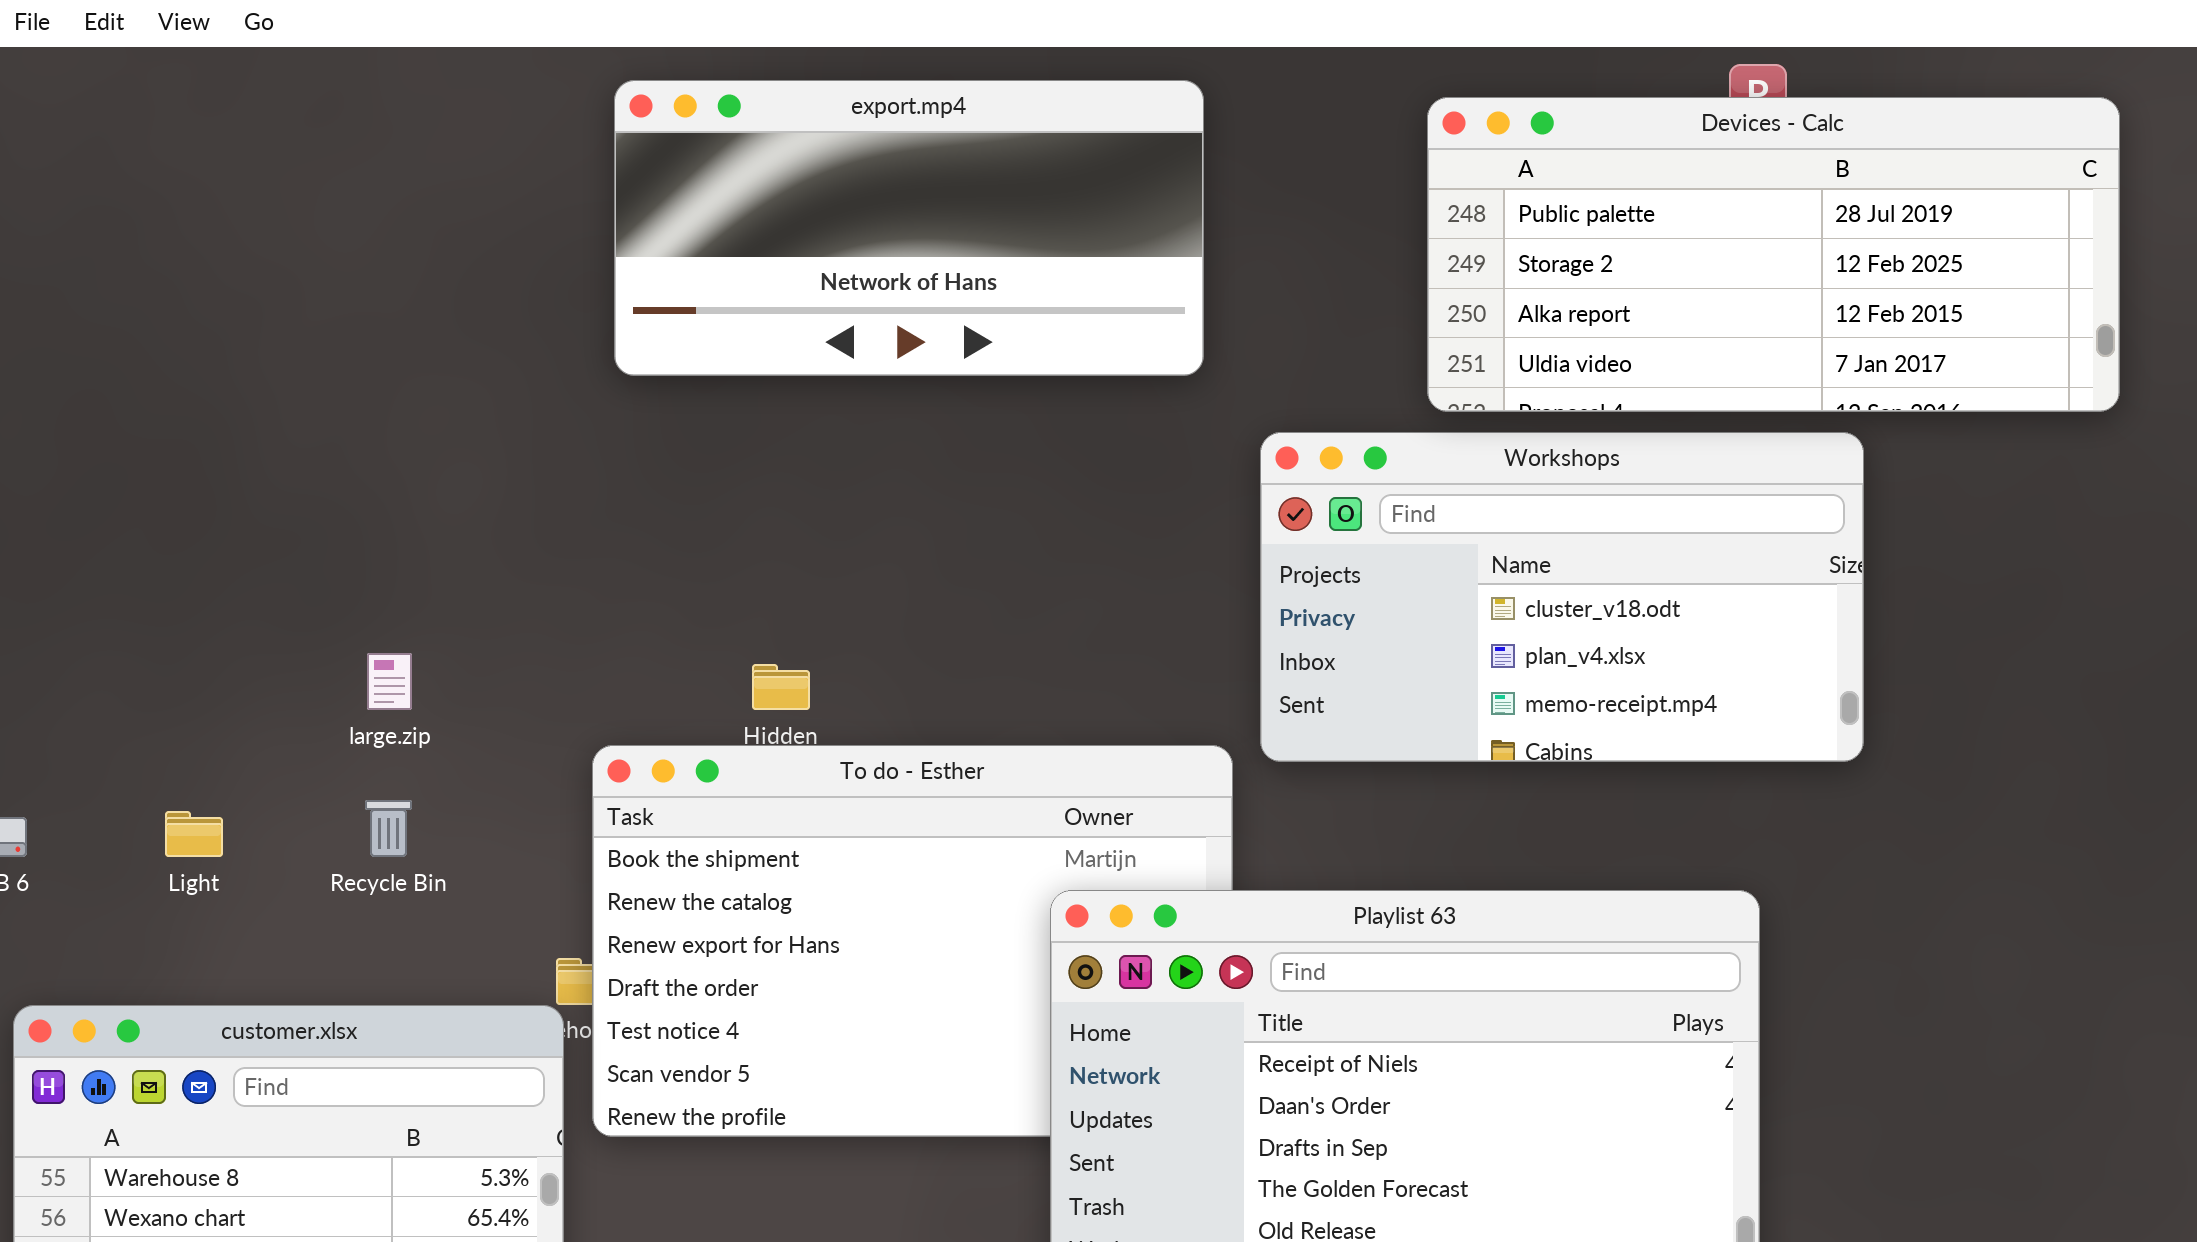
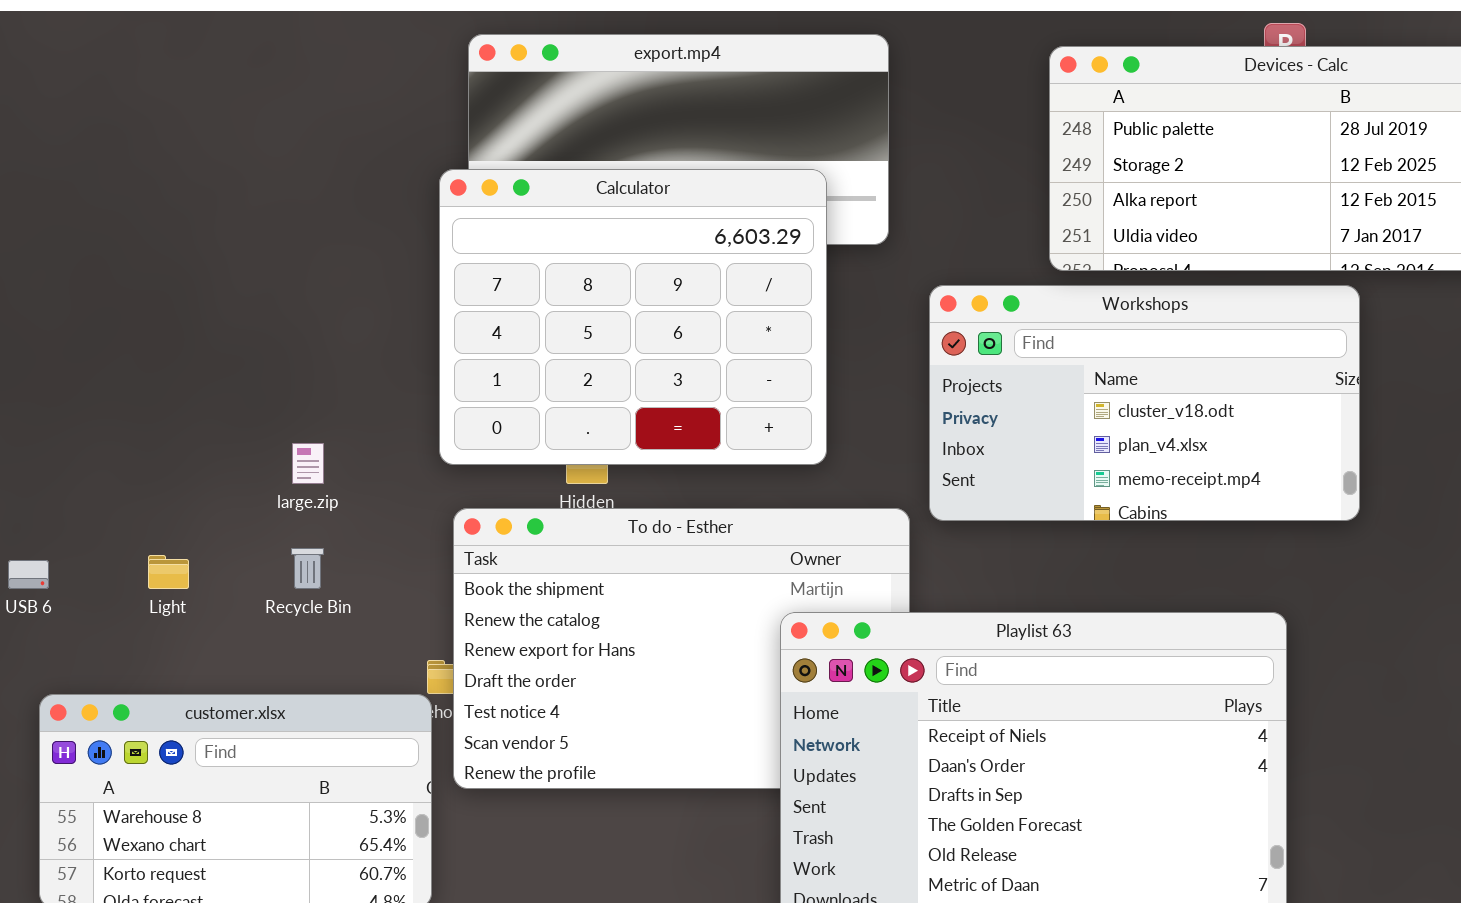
Calculator: none -> [439,169,827,465], opened

